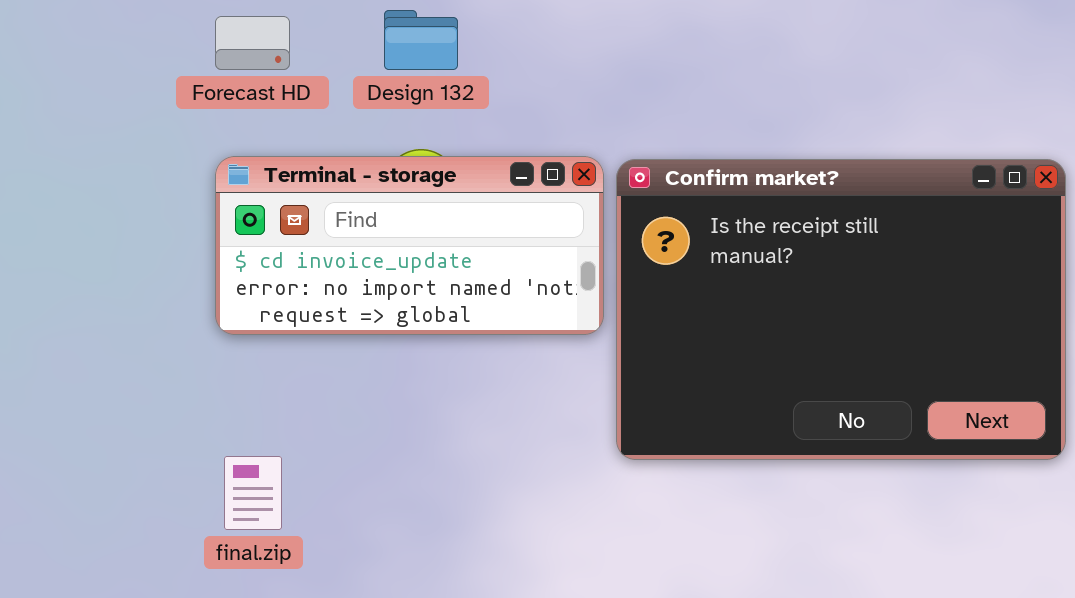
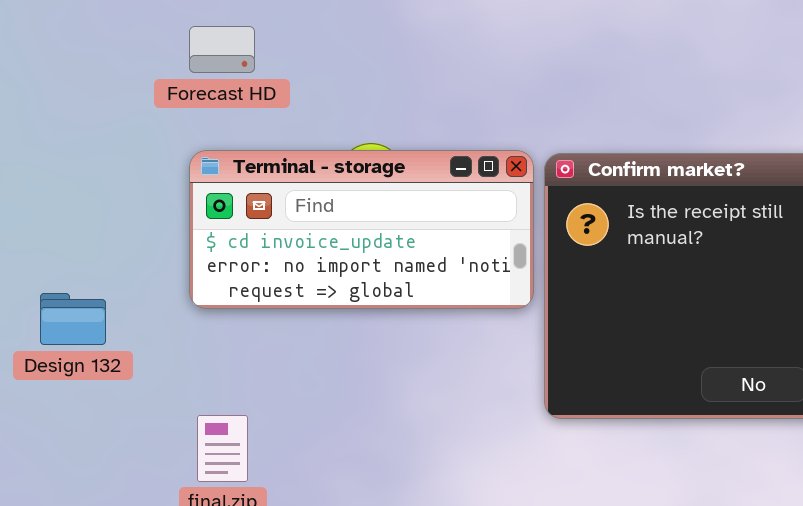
Design 132: [384,10,458,70] -> [40,293,106,345], moved

